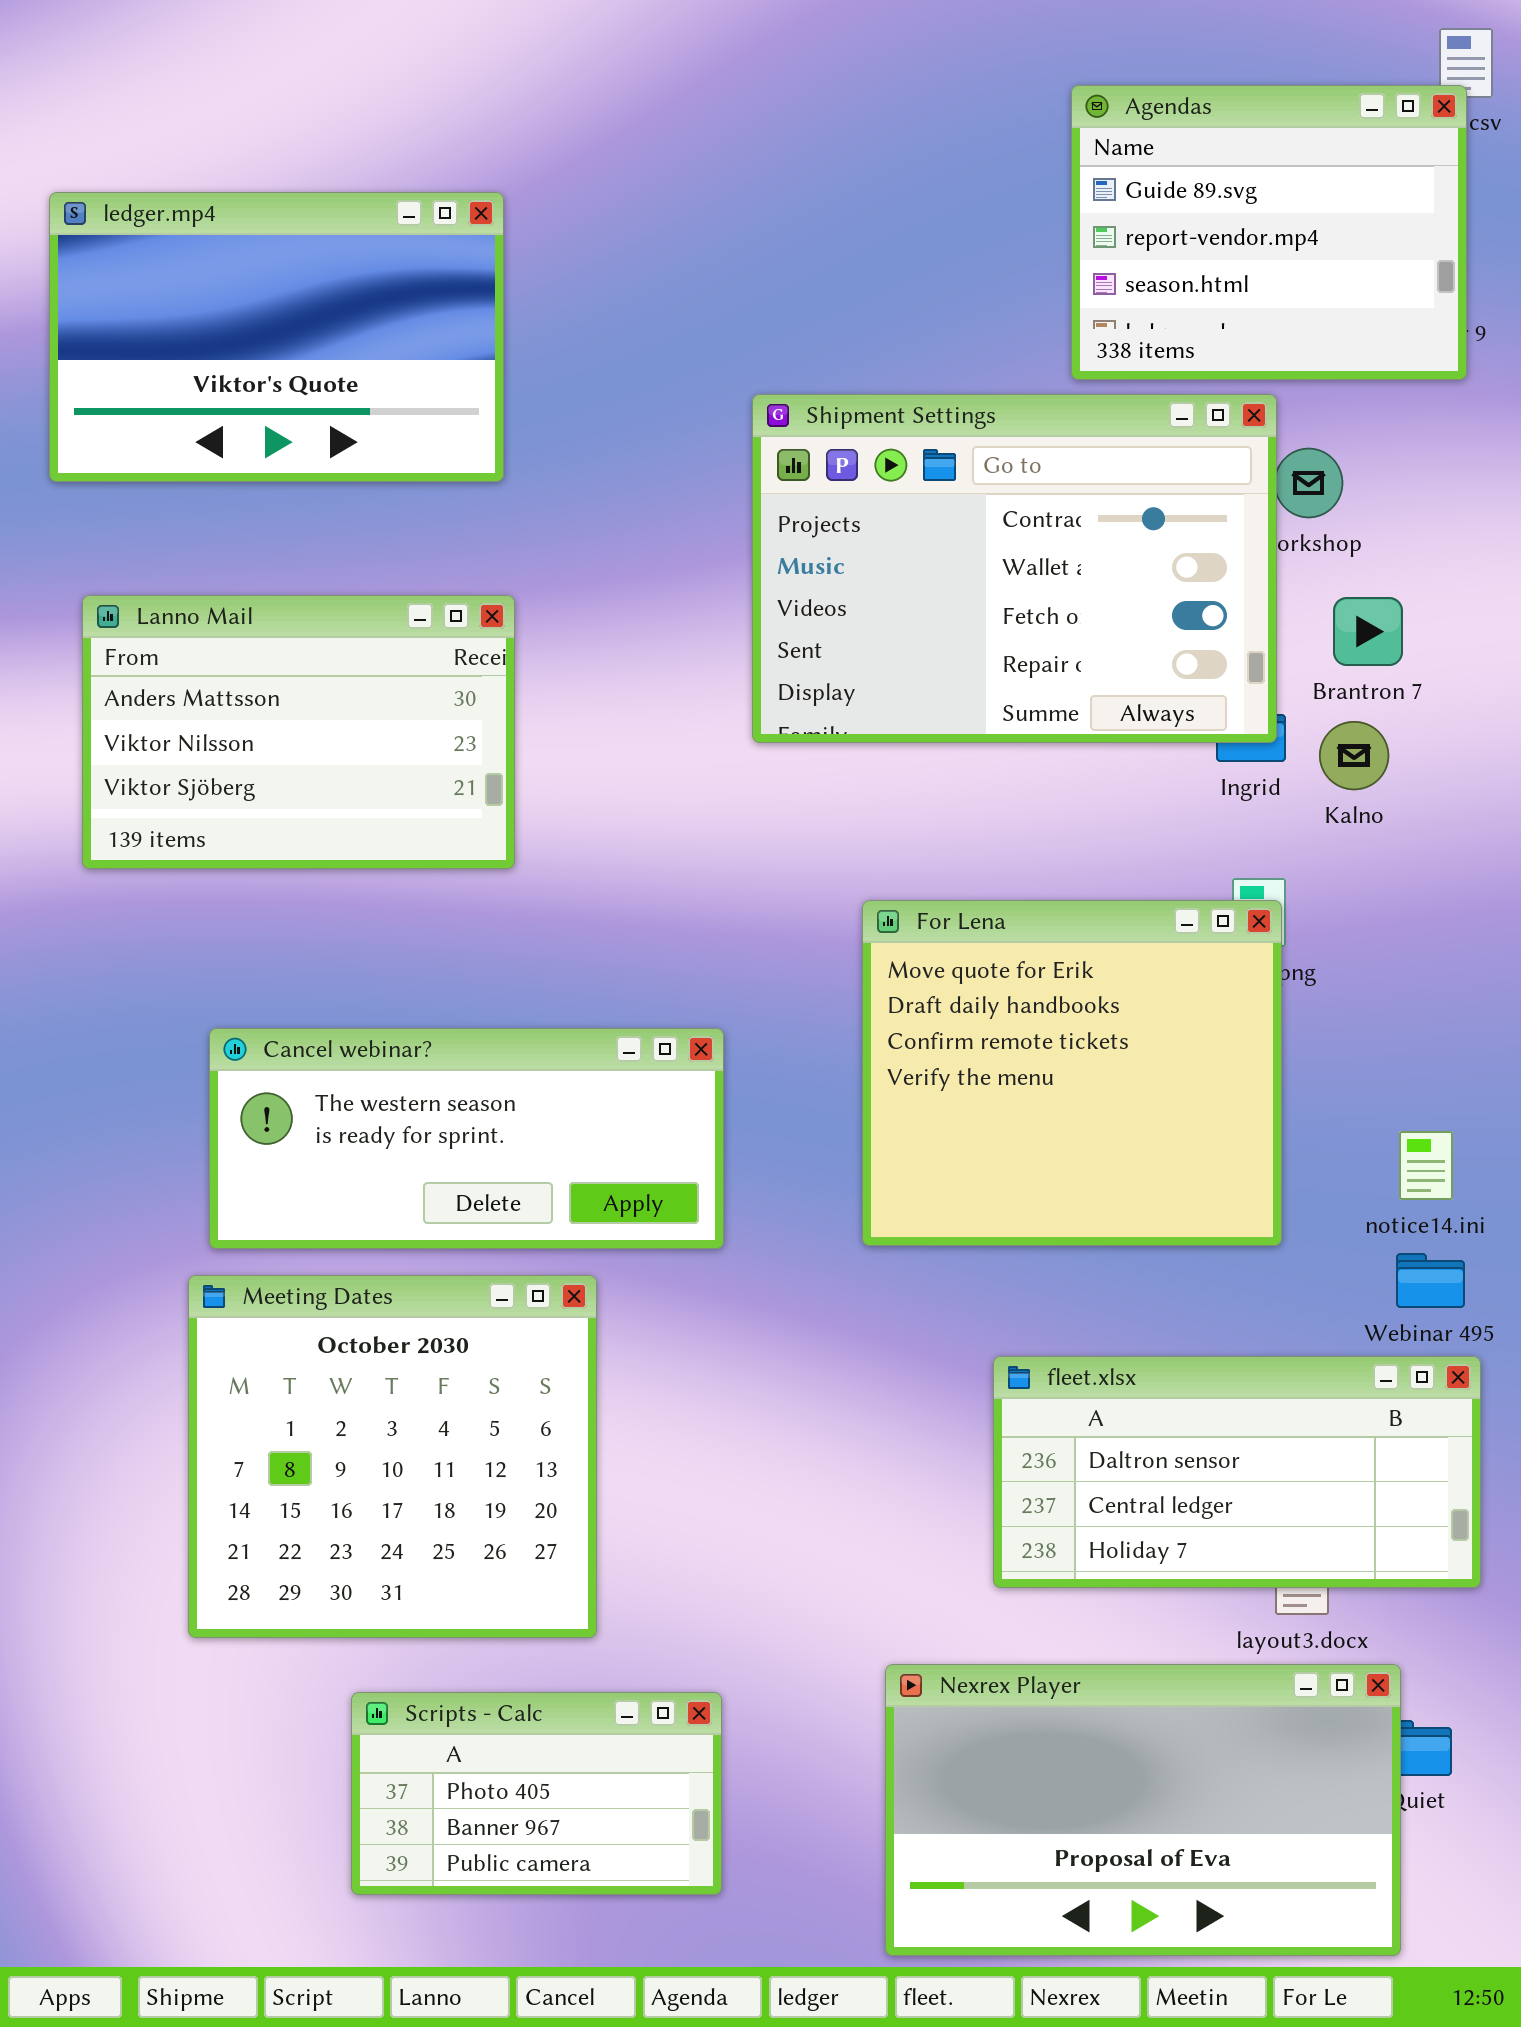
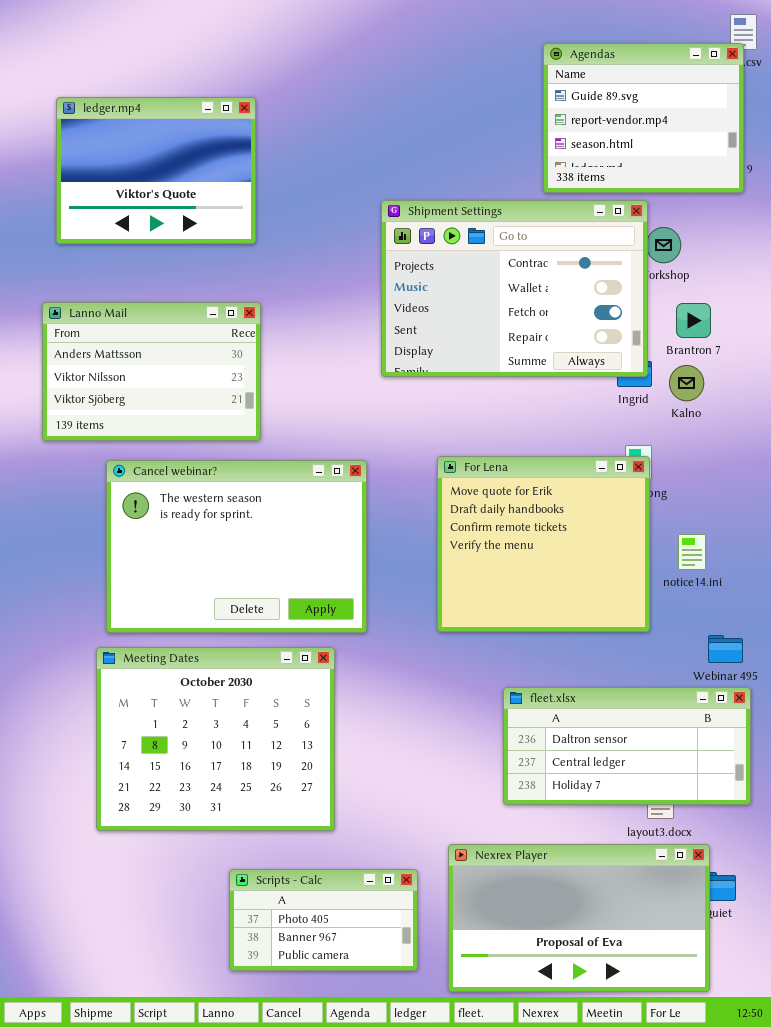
ledger.mp4: [49,192,504,482] -> [56,97,256,244], resized
Cancel webinar?: [209,1028,724,1249] -> [106,460,367,633], resized
notice14.ini: [1399,1131,1453,1200] -> [678,534,706,570], moved
Meeting Dates: [188,1275,597,1638] -> [96,647,335,831], resized
Scripts - Calc: [351,1692,722,1895] -> [229,869,418,971], moved

